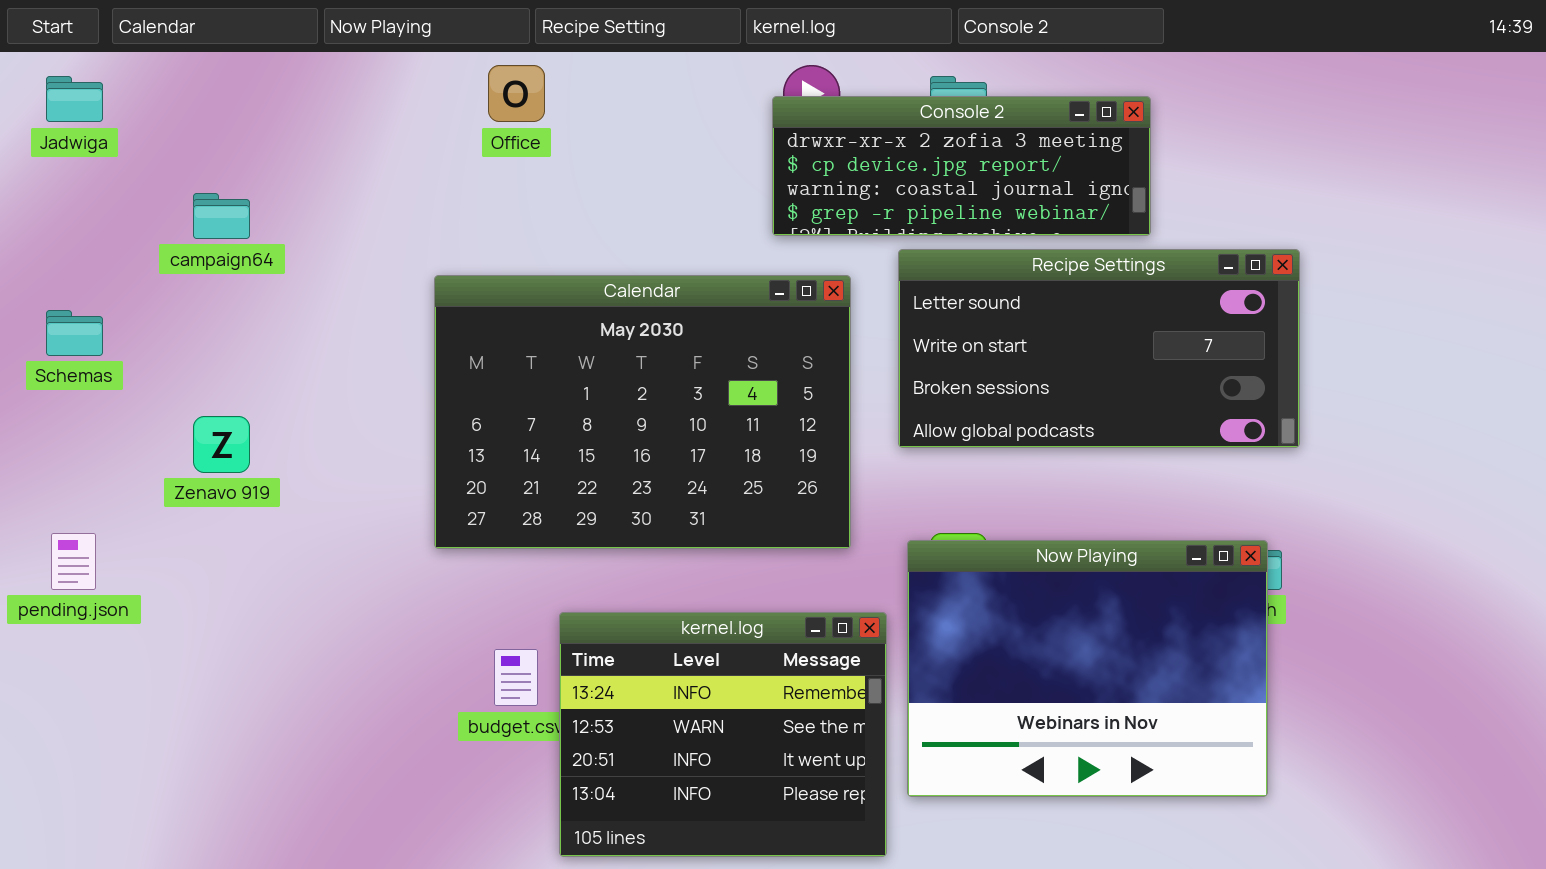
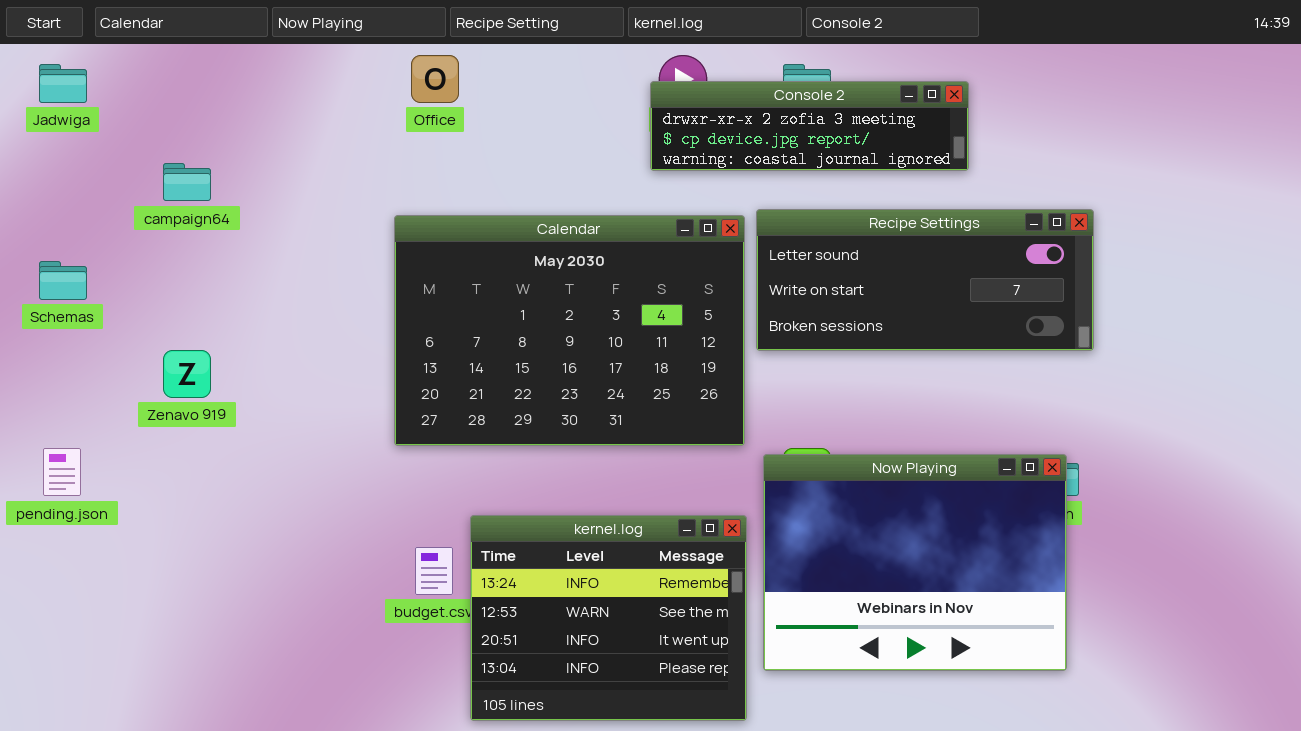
Console 2: [772,96,1151,236] -> [650,81,969,171], resized
Recipe Settings: [898,249,1300,448] -> [756,209,1094,351], resized
Calendar: [434,275,851,549] -> [394,215,745,446], moved

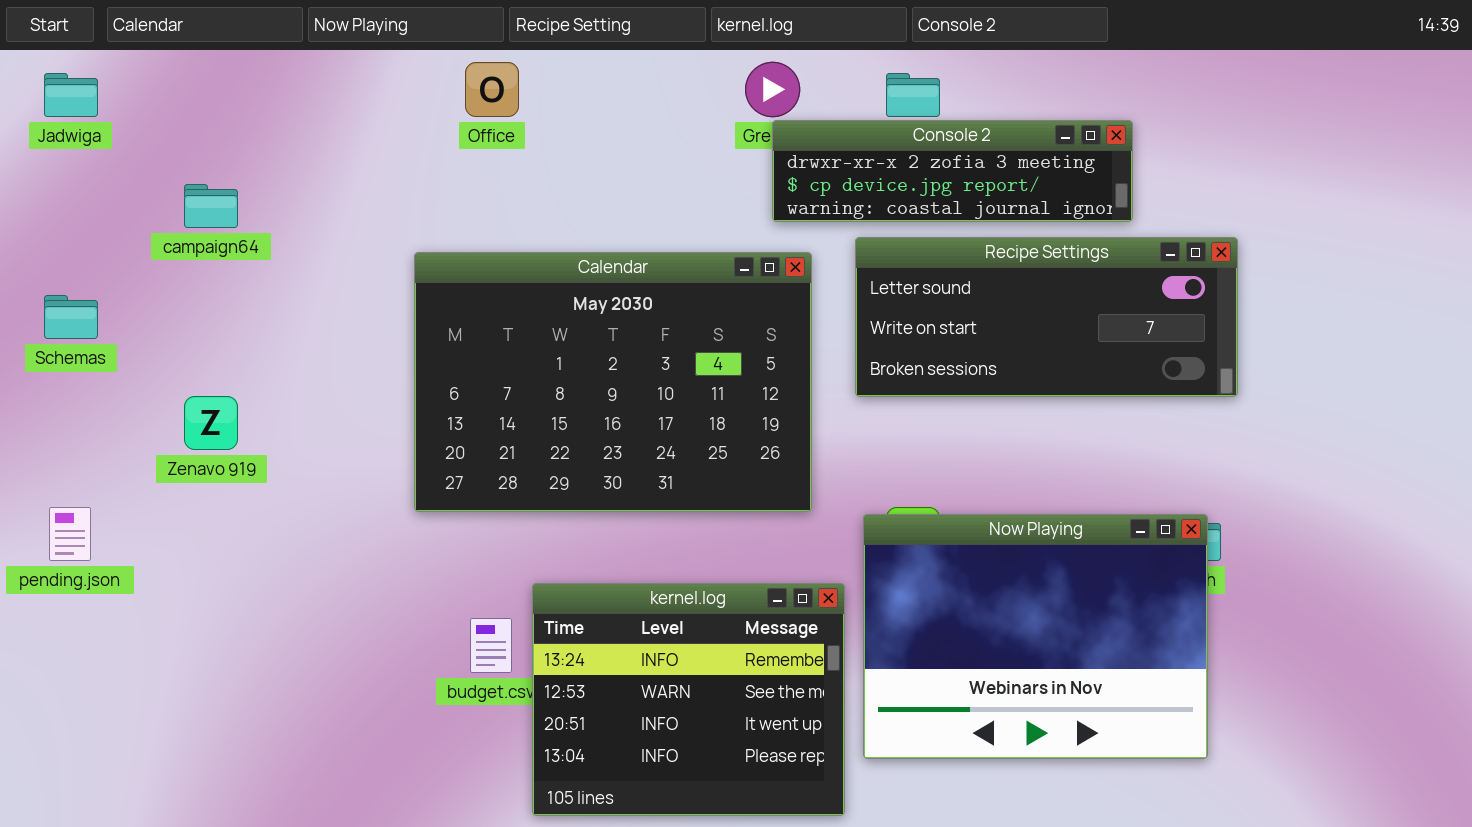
Console 2: [650,81,969,171] -> [772,120,1133,222], moved
Calendar: [394,215,745,446] -> [414,252,812,512], moved

